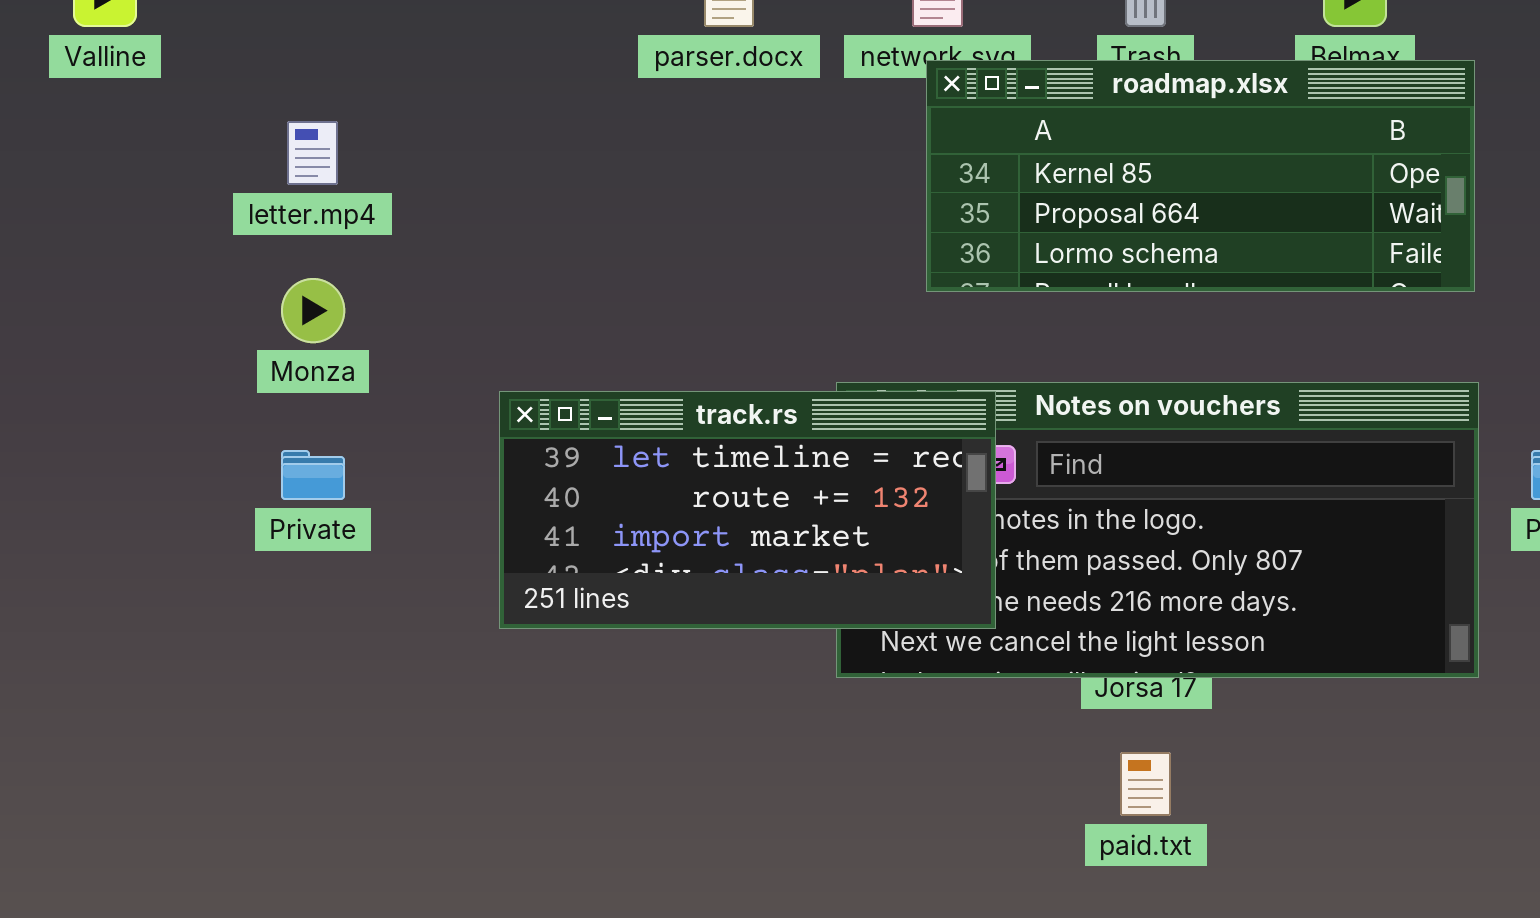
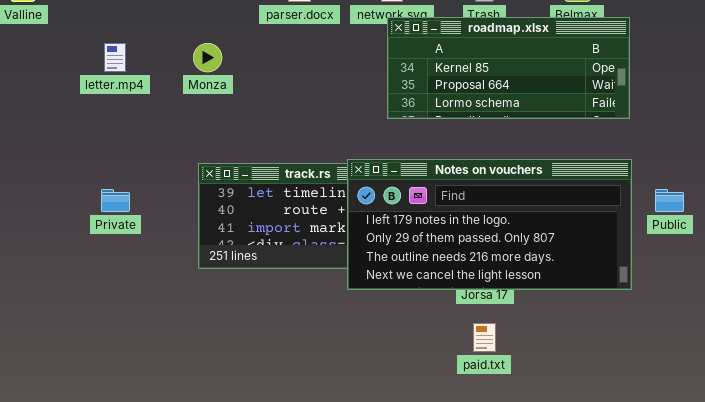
Monza: [281,278,345,343] -> [193,43,222,72], moved
Notes on vouchers: [836,382,1479,678] -> [347,159,632,290], raised

